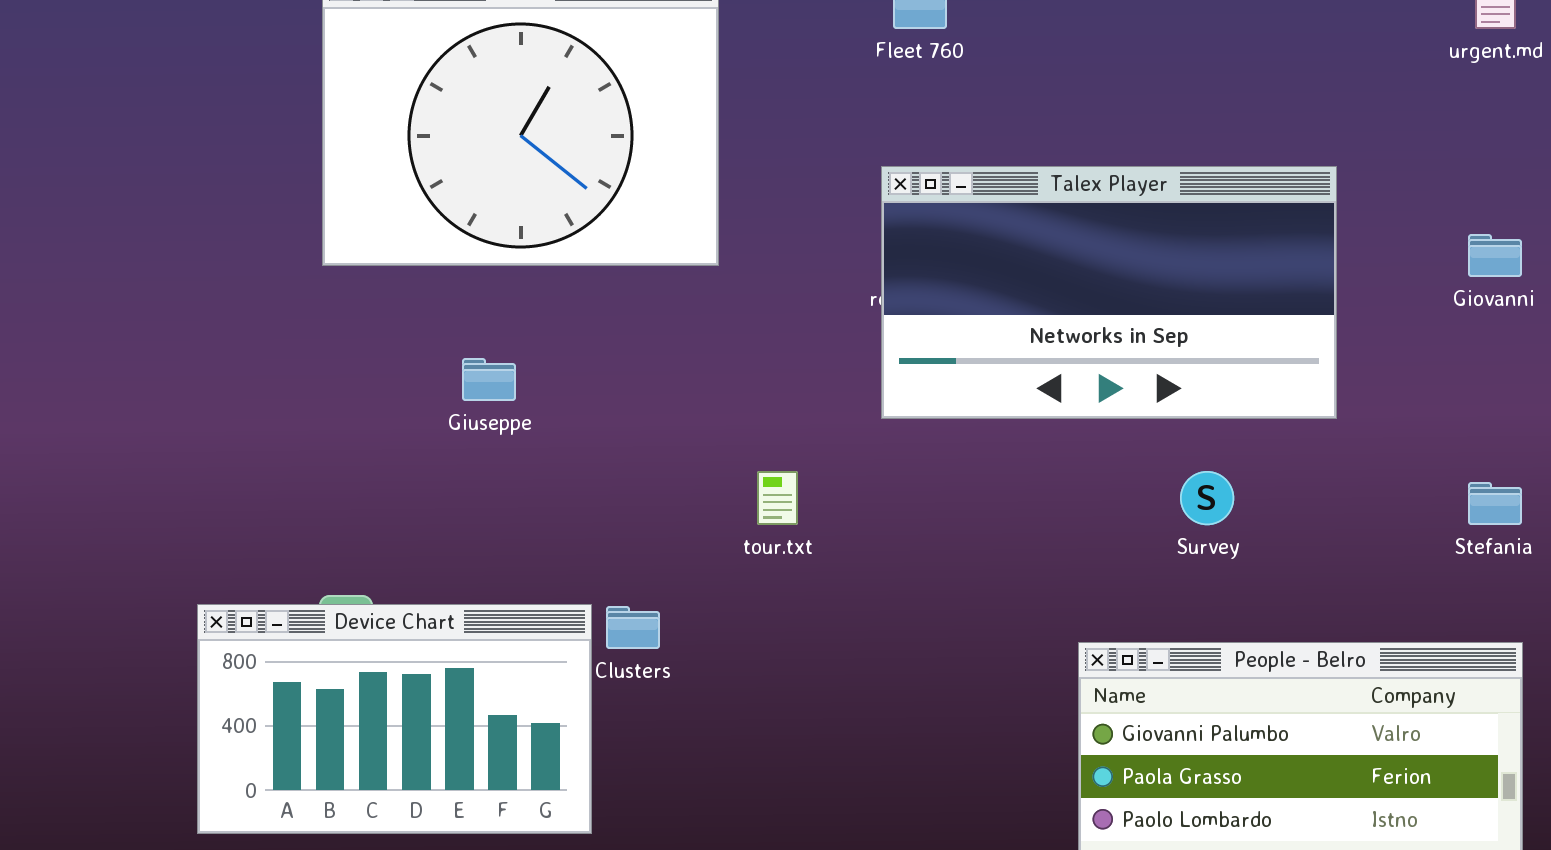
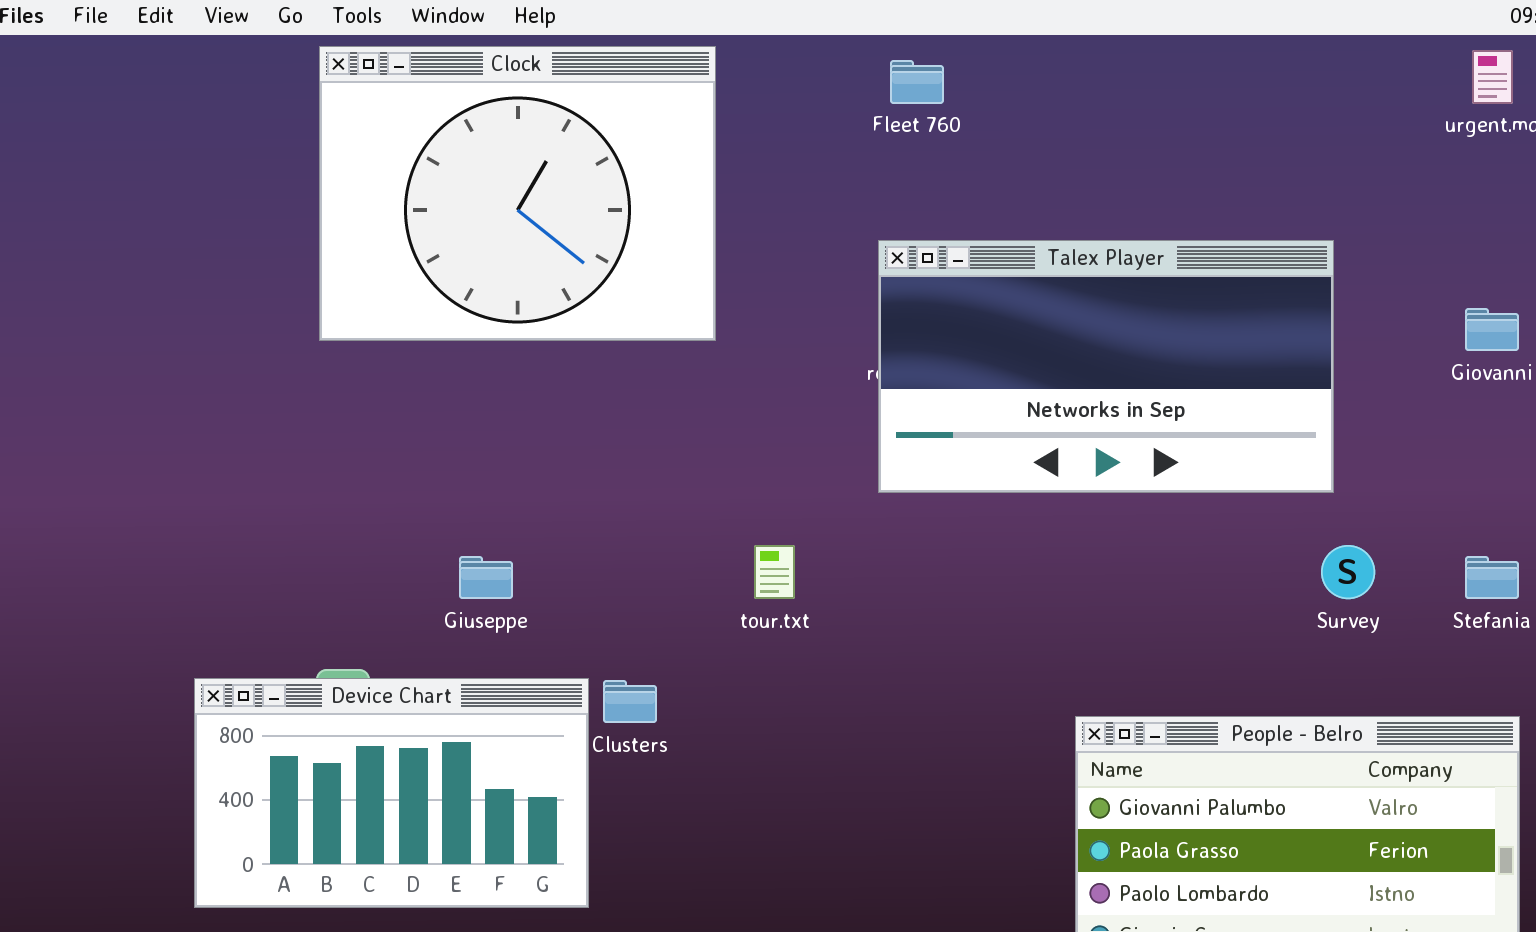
Giuseppe: [462,358,516,401] -> [459,556,513,599], moved
Survey: [1180,471,1234,525] -> [1321,545,1375,599], moved

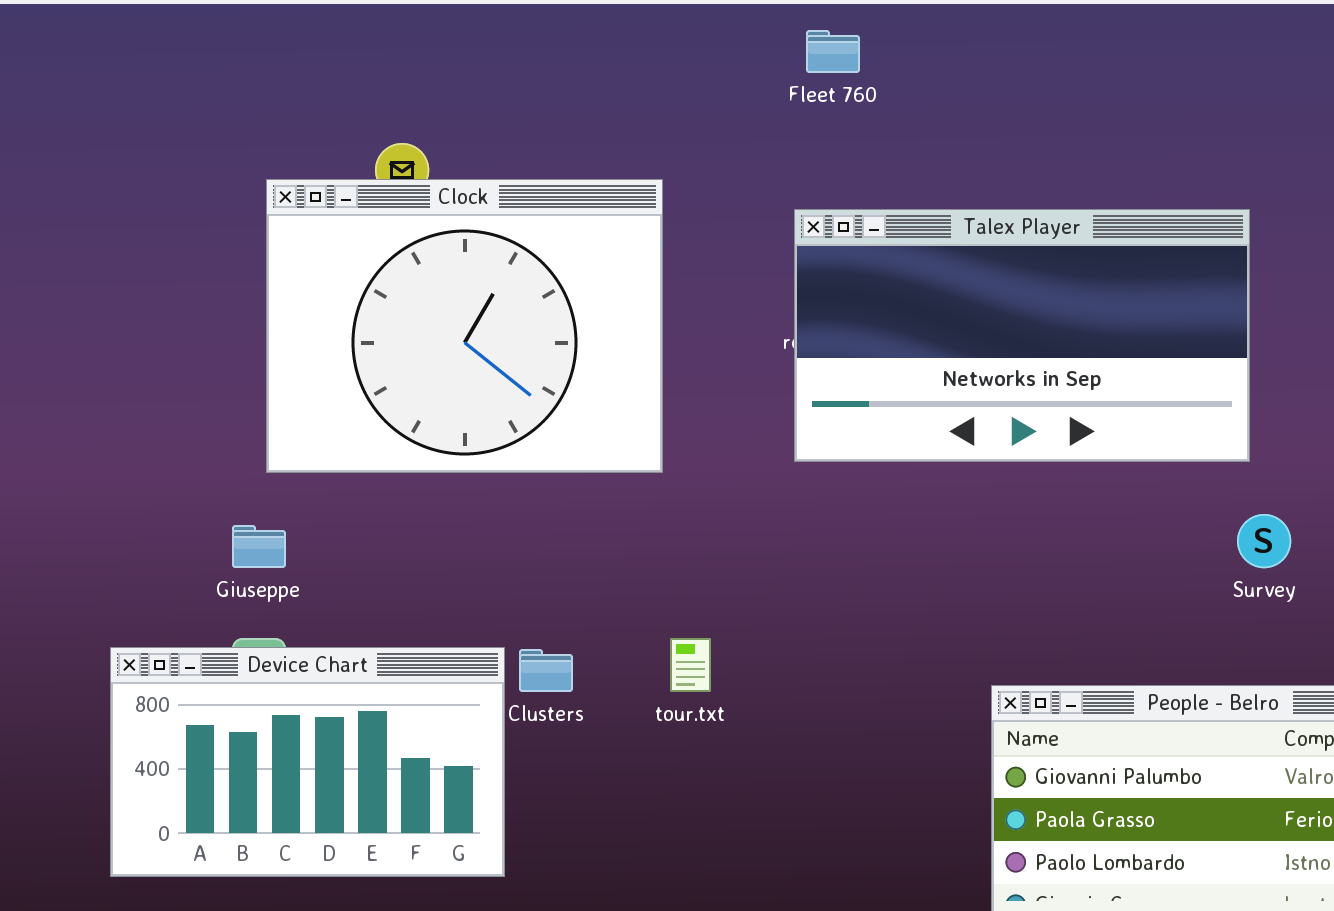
Clock: [319,46,716,341] -> [266,179,663,473], moved
tour.txt: [754,545,795,599] -> [670,638,711,692], moved
Giuseppe: [459,556,513,599] -> [232,525,286,568], moved

